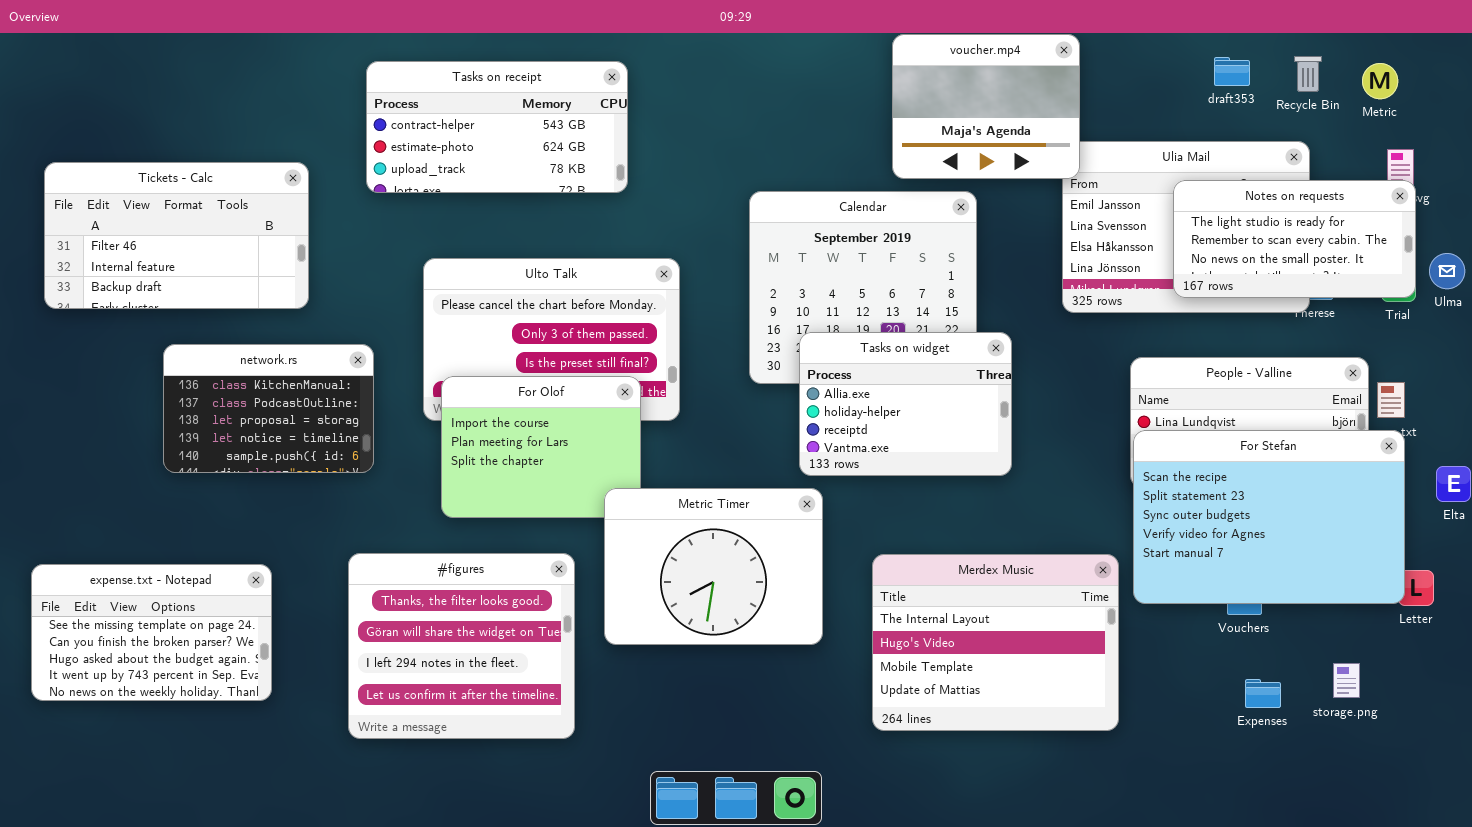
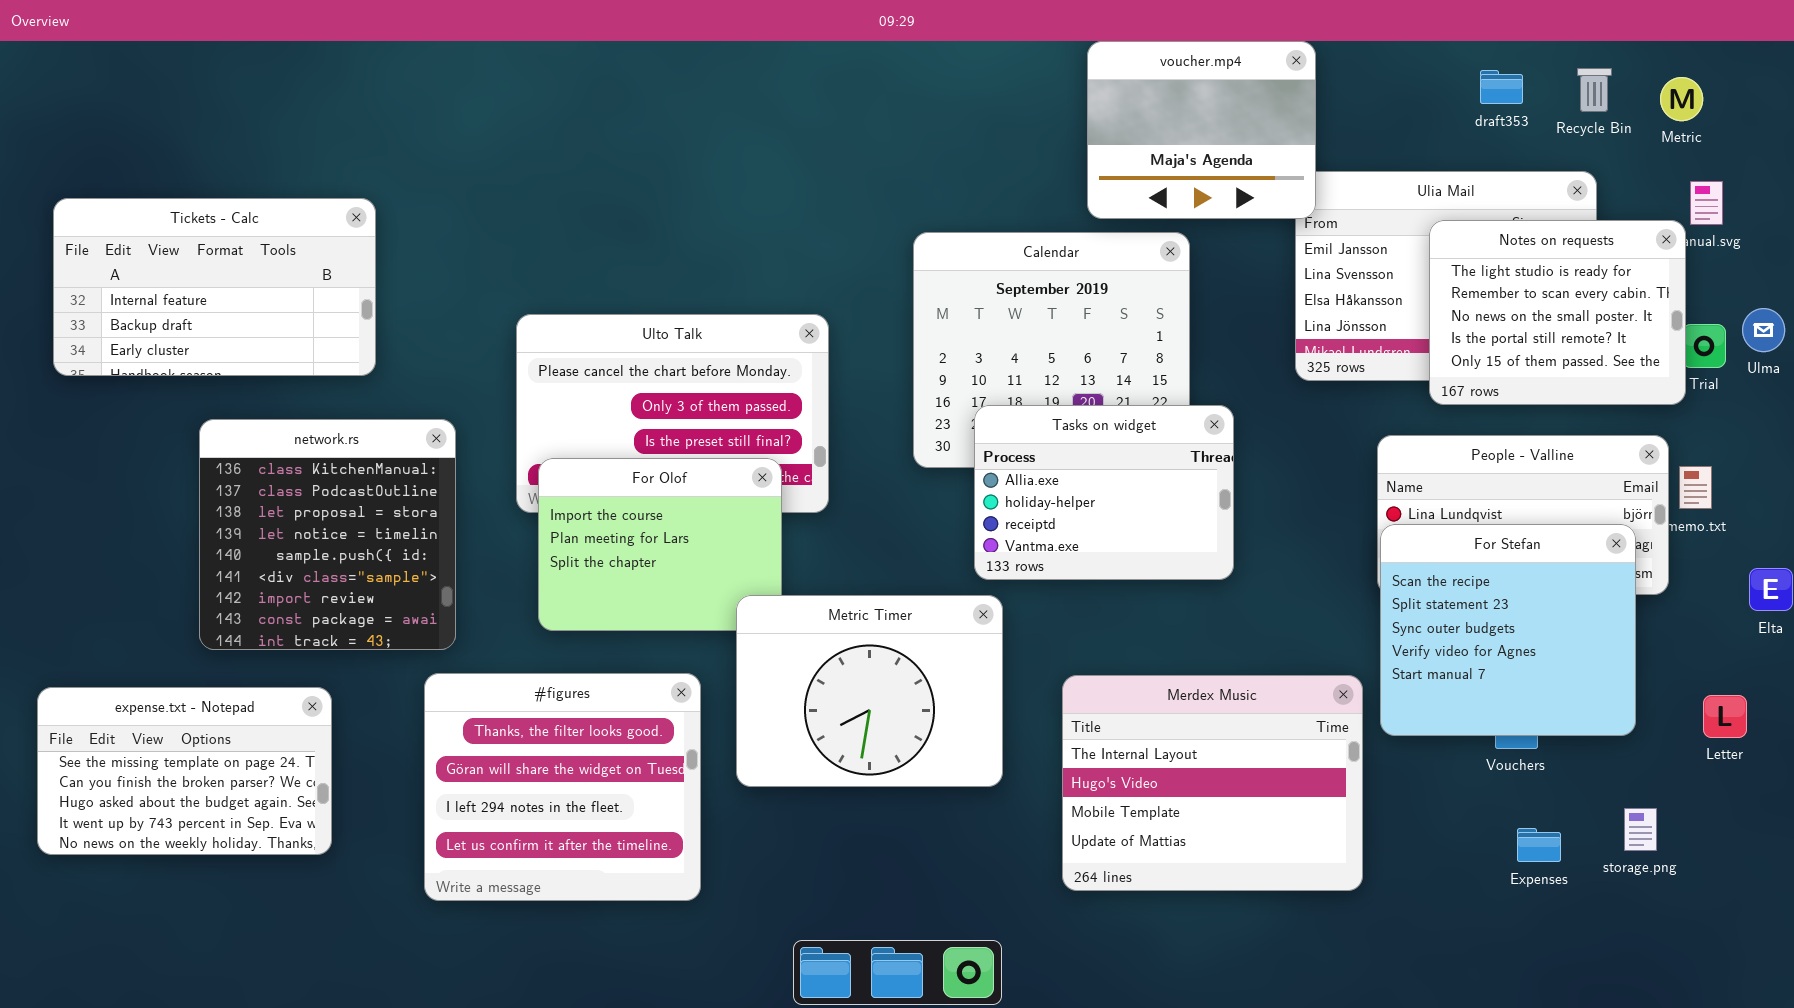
Tasks on receipt: [366,61,628,193] -> none, closed
Tickets - Calc: [44,162,309,309] -> [53,198,376,376], scrolled down 1 row
Notes on requests: [1173,180,1416,298] -> [1429,220,1686,405], resized
network.rs: [163,344,374,473] -> [199,419,456,650], resized
For Stefan: [1133,430,1405,604] -> [1380,524,1636,736], resized

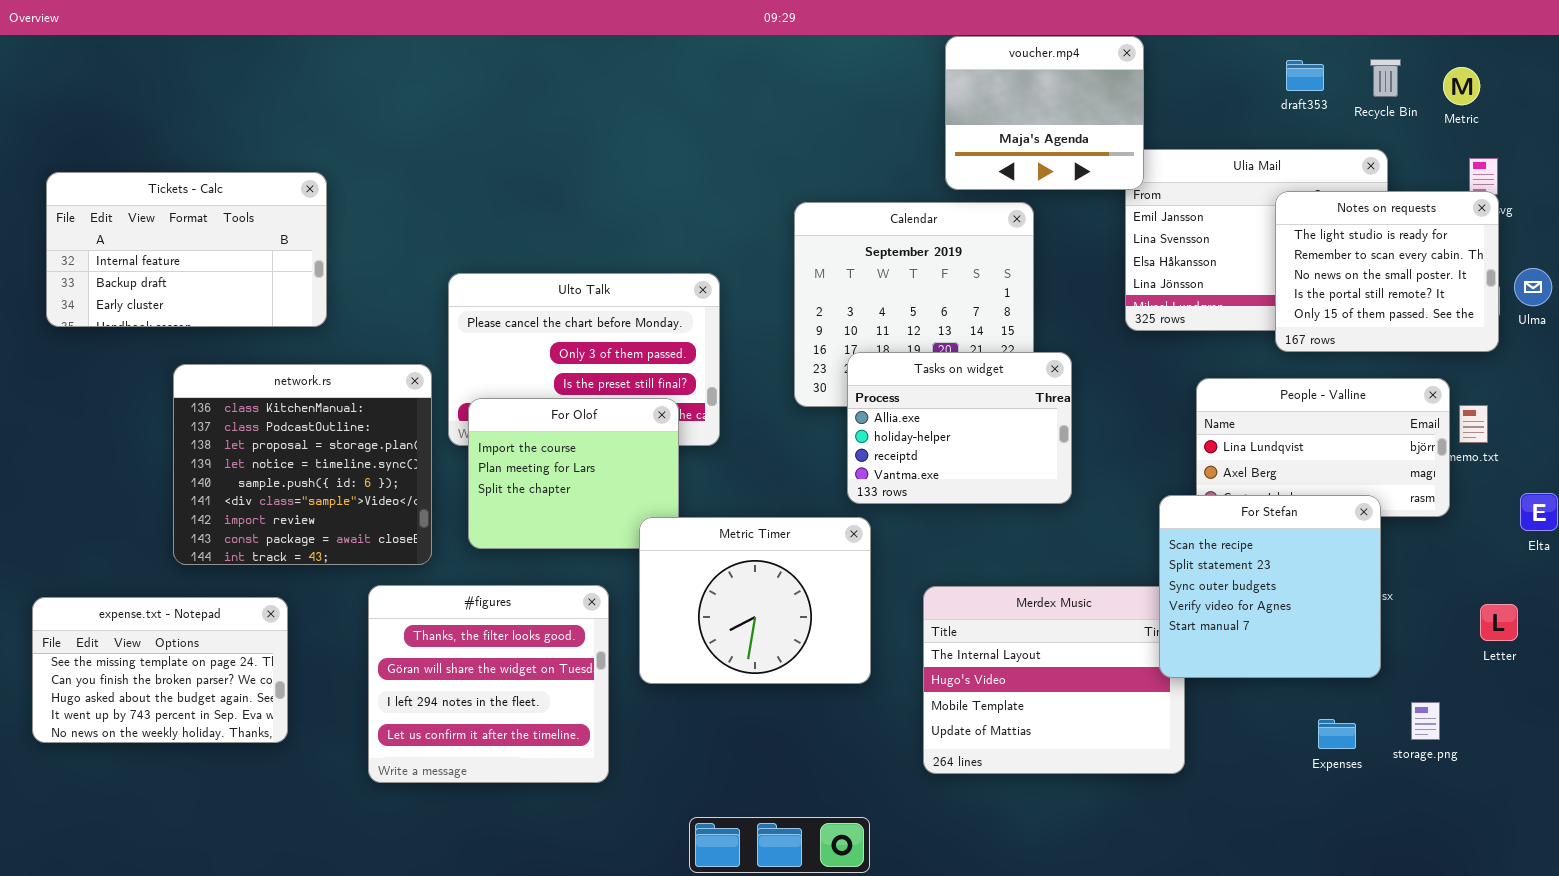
Notes on requests: [1429,220,1686,405] -> [1275,191,1499,352], moved
network.rs: [199,419,456,650] -> [173,364,432,565], resized
For Stefan: [1380,524,1636,736] -> [1159,495,1381,678], moved

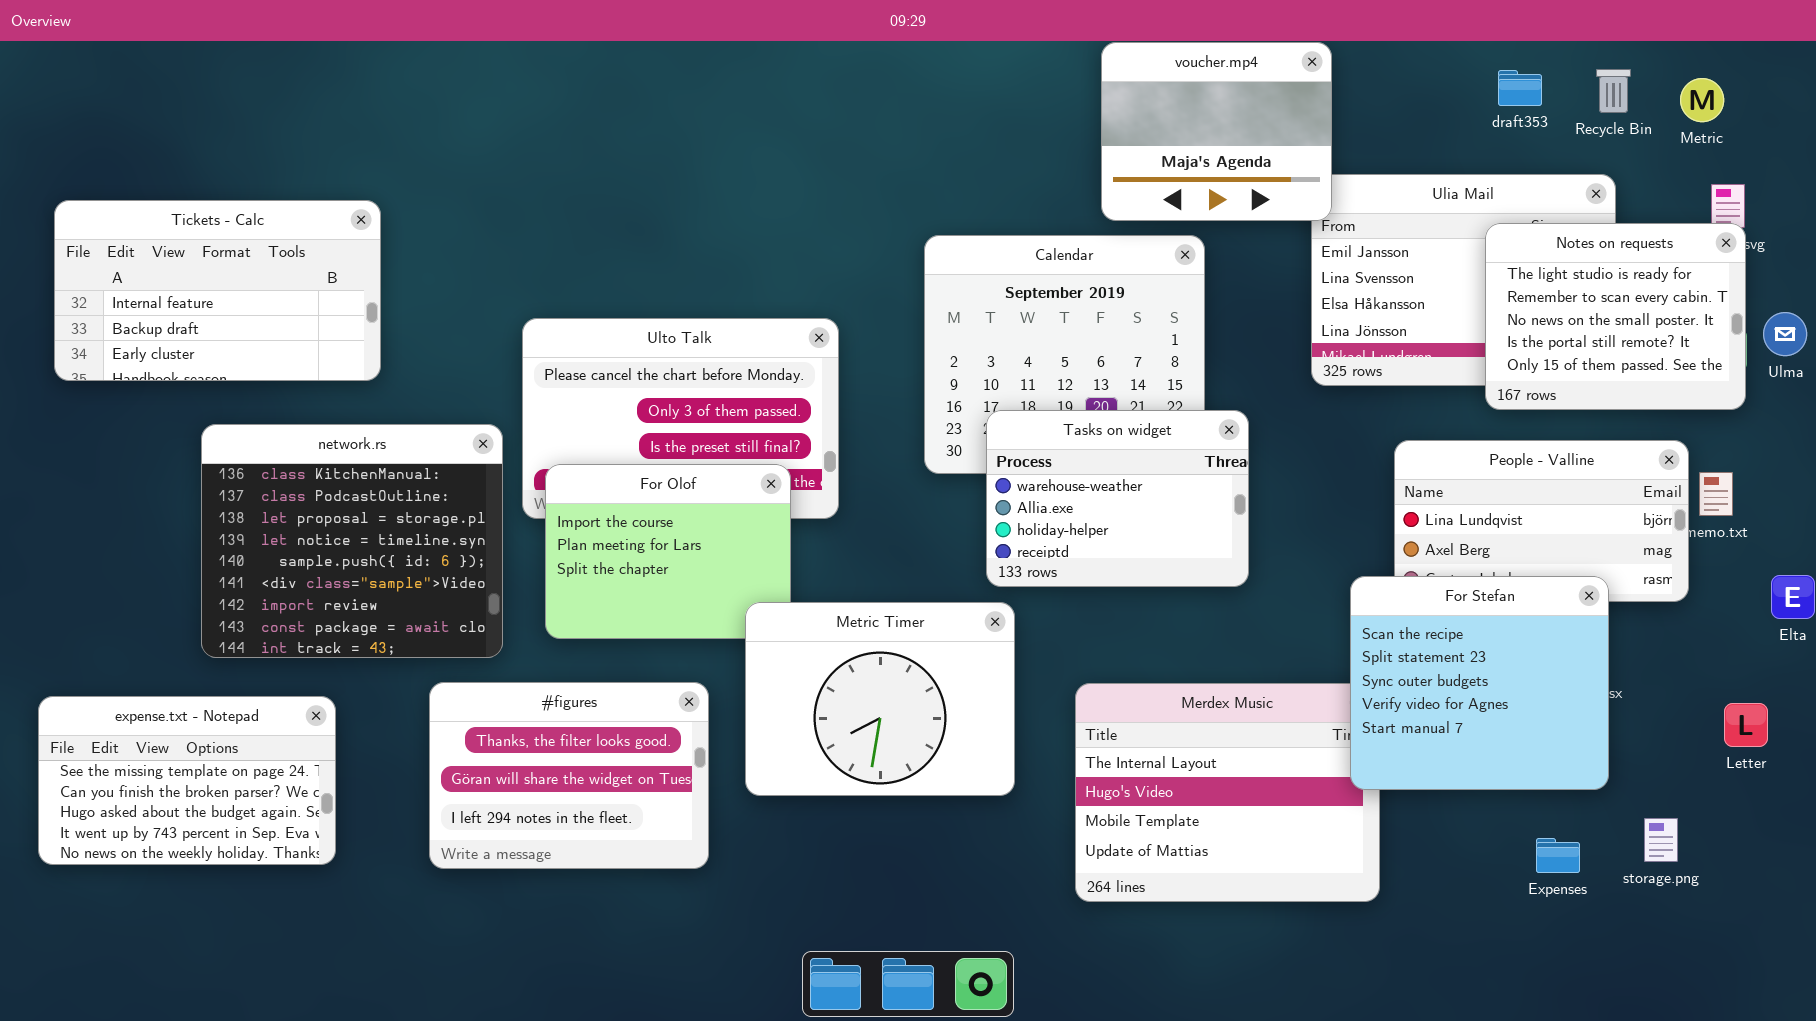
Tasks on widget: [847,352,1072,504] -> [986,410,1249,587], scrolled up 1 row
#figures: [368,585,609,783] -> [429,682,709,869], resized

